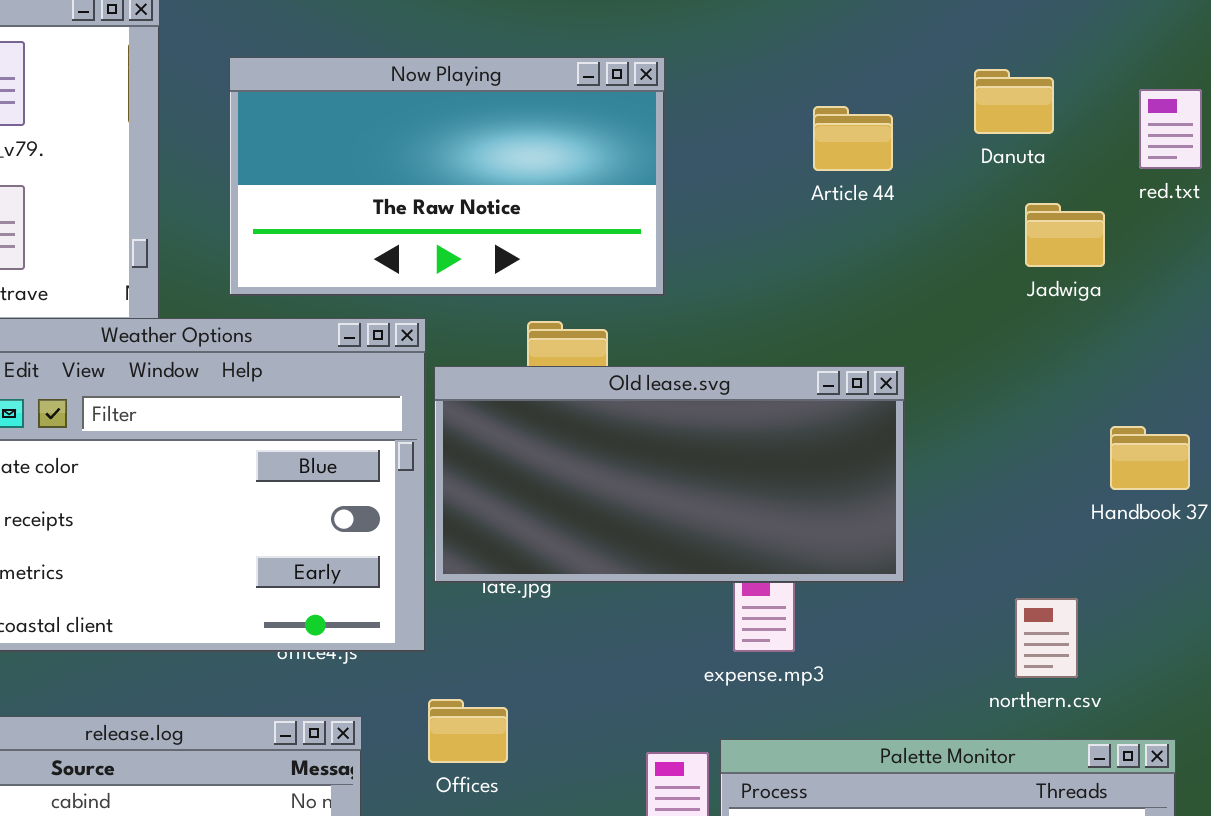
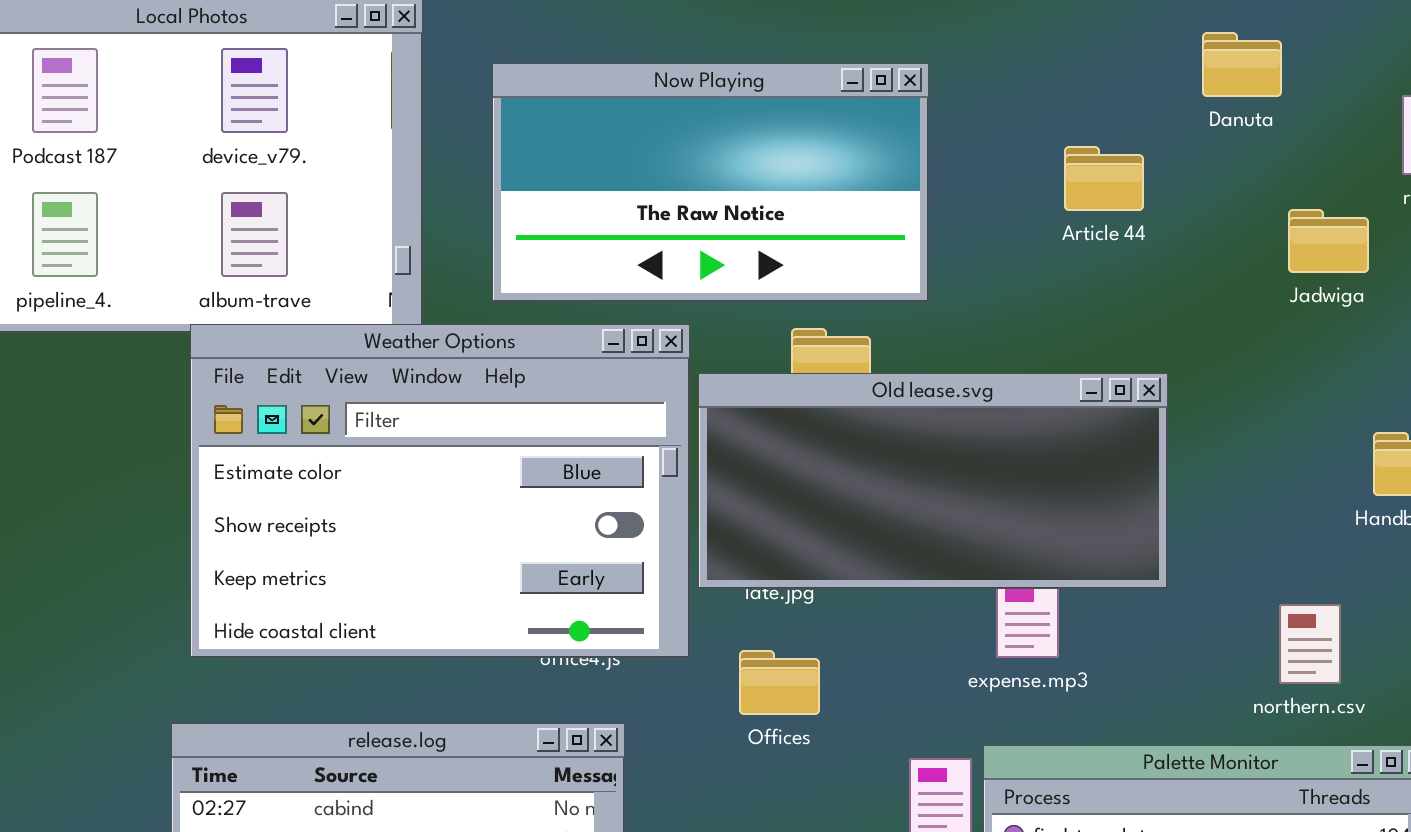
Danuta: [974,69,1054,134] -> [1202,32,1282,97], moved
Article 44: [813,106,893,171] -> [1064,146,1144,211], moved
Offices: [428,699,508,763] -> [739,650,820,715], moved

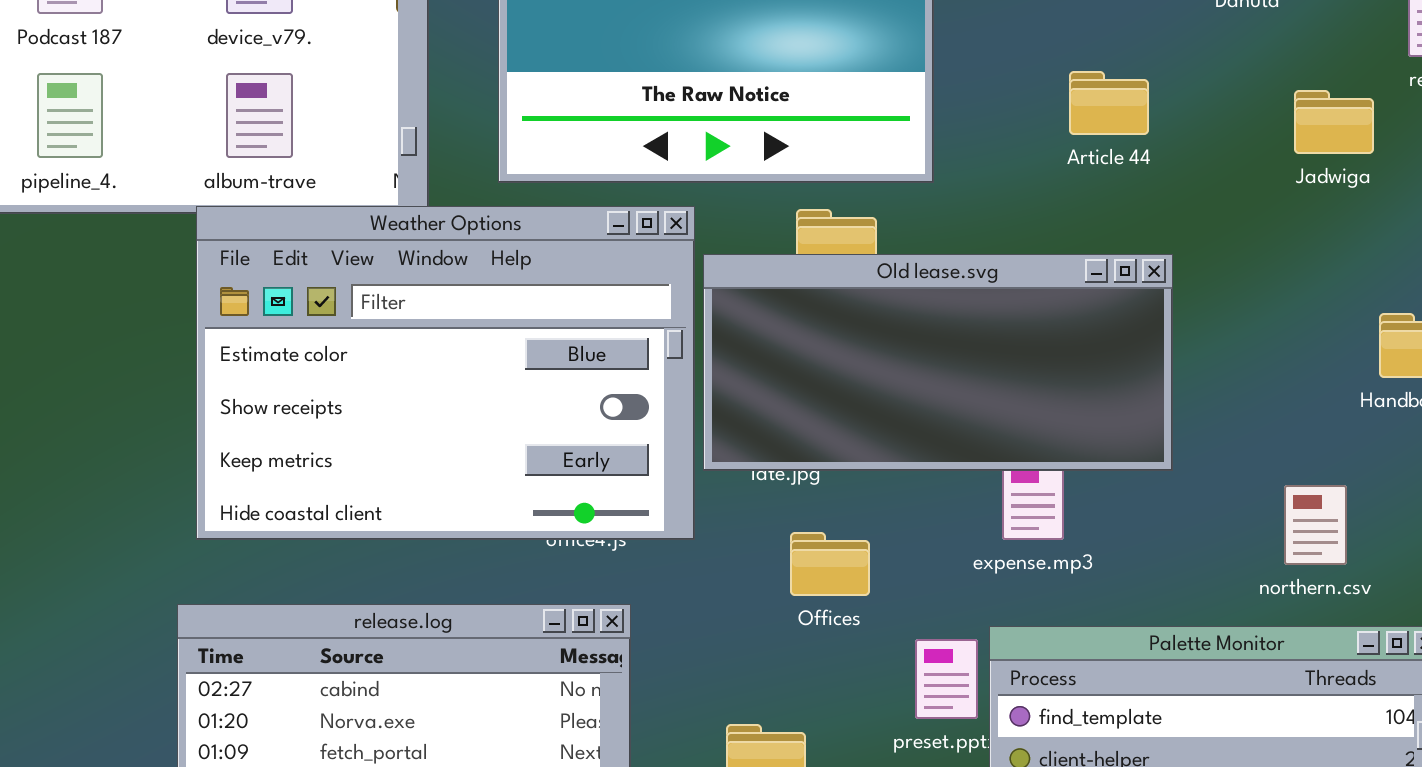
Article 44: [1064,146,1144,211] -> [1069,71,1149,135], moved
Offices: [739,650,820,715] -> [790,532,870,596], moved

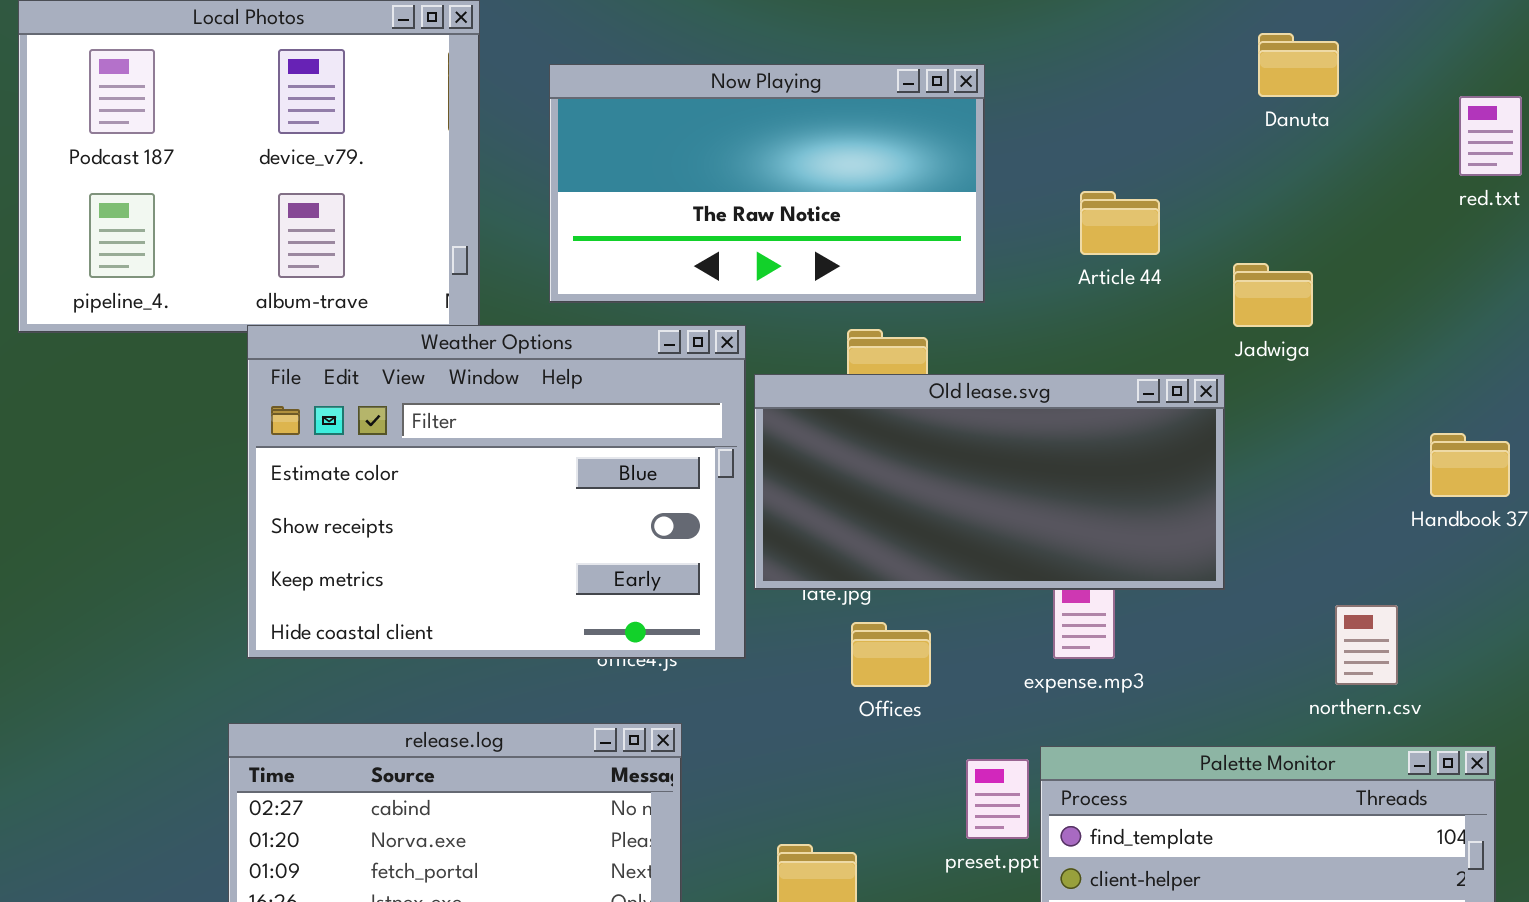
Article 44: [1069,71,1149,135] -> [1080,191,1160,255], moved
Jadwiga: [1294,90,1374,154] -> [1233,263,1313,327], moved
Offices: [790,532,870,596] -> [851,622,931,687], moved

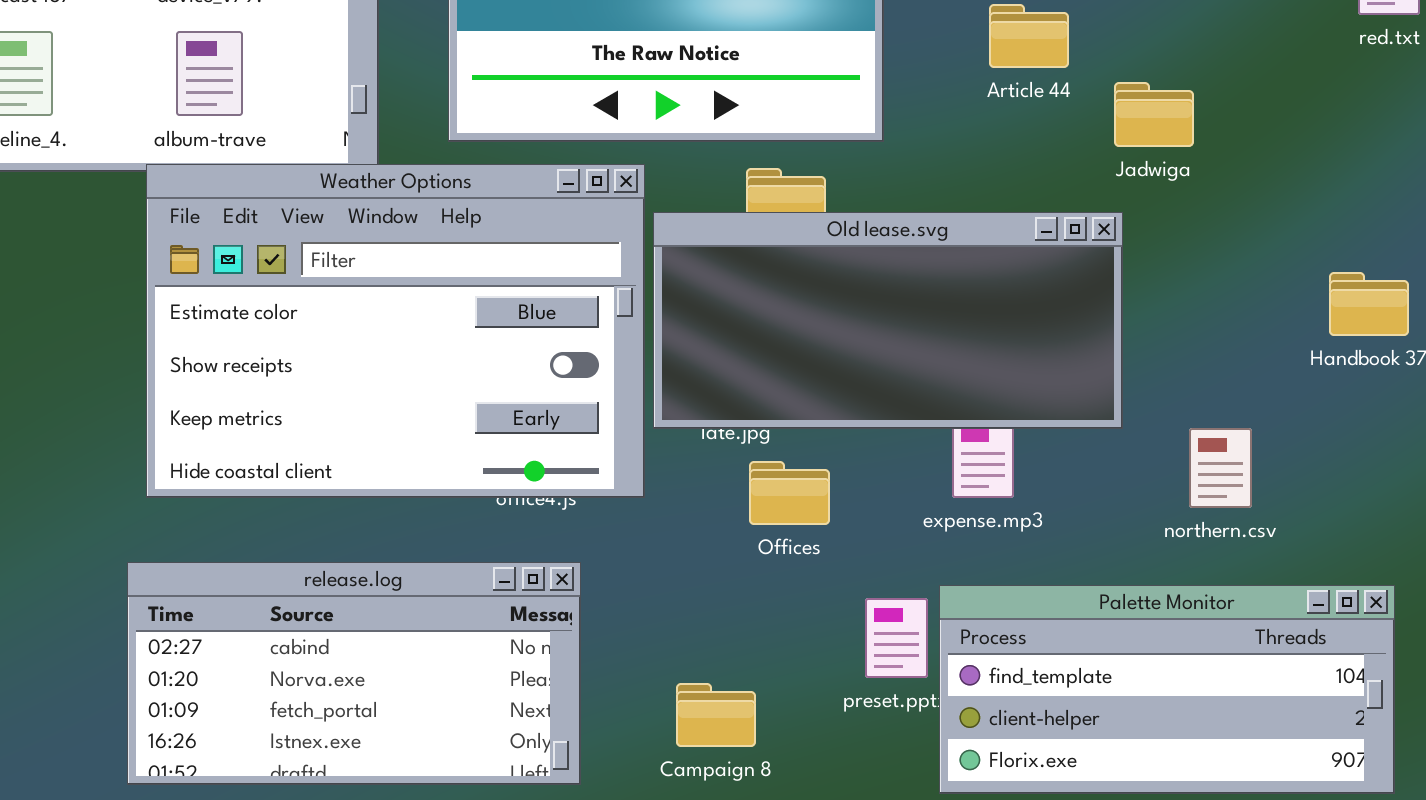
Article 44: [1080,191,1160,255] -> [989,4,1069,68], moved
Jadwiga: [1233,263,1313,327] -> [1114,82,1194,147], moved
northern.csv: [1335,605,1398,685] -> [1189,428,1252,508], moved

